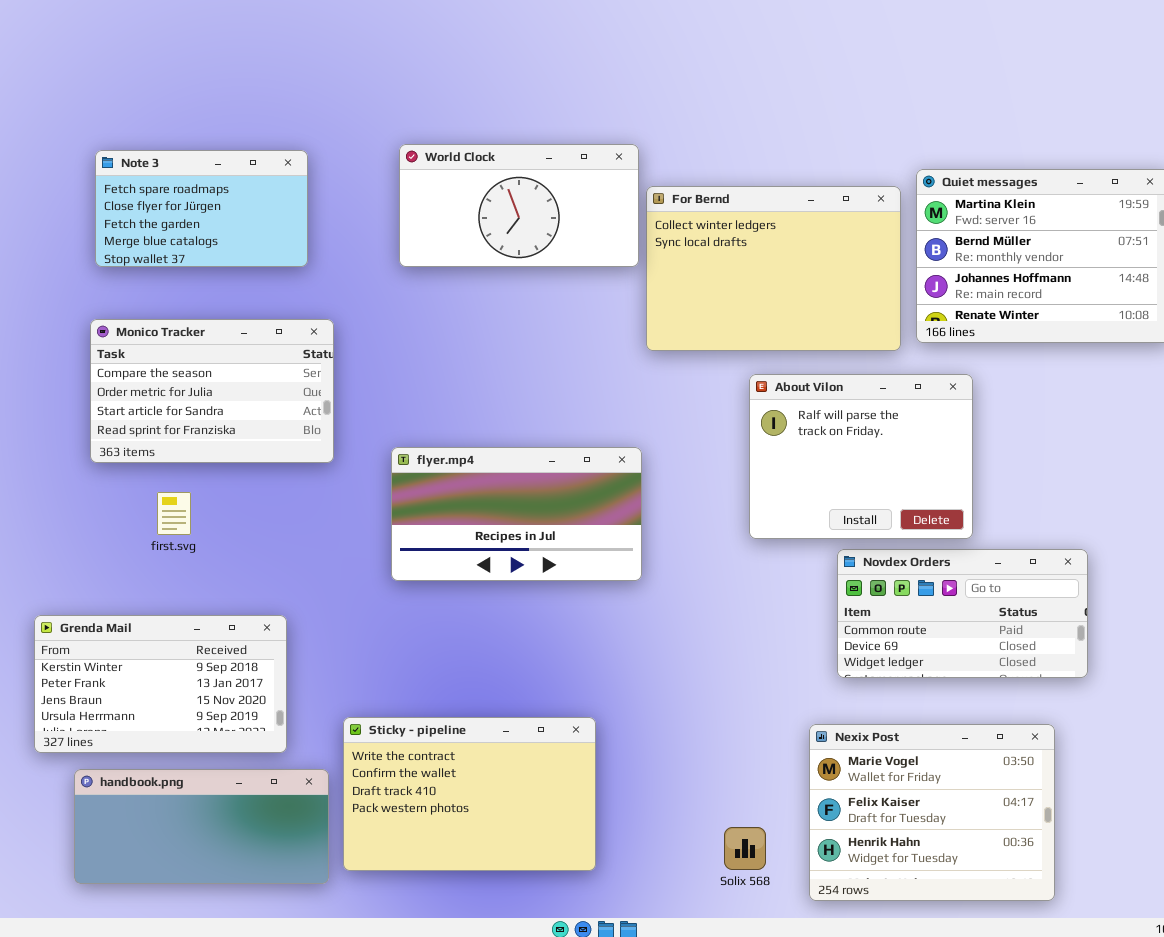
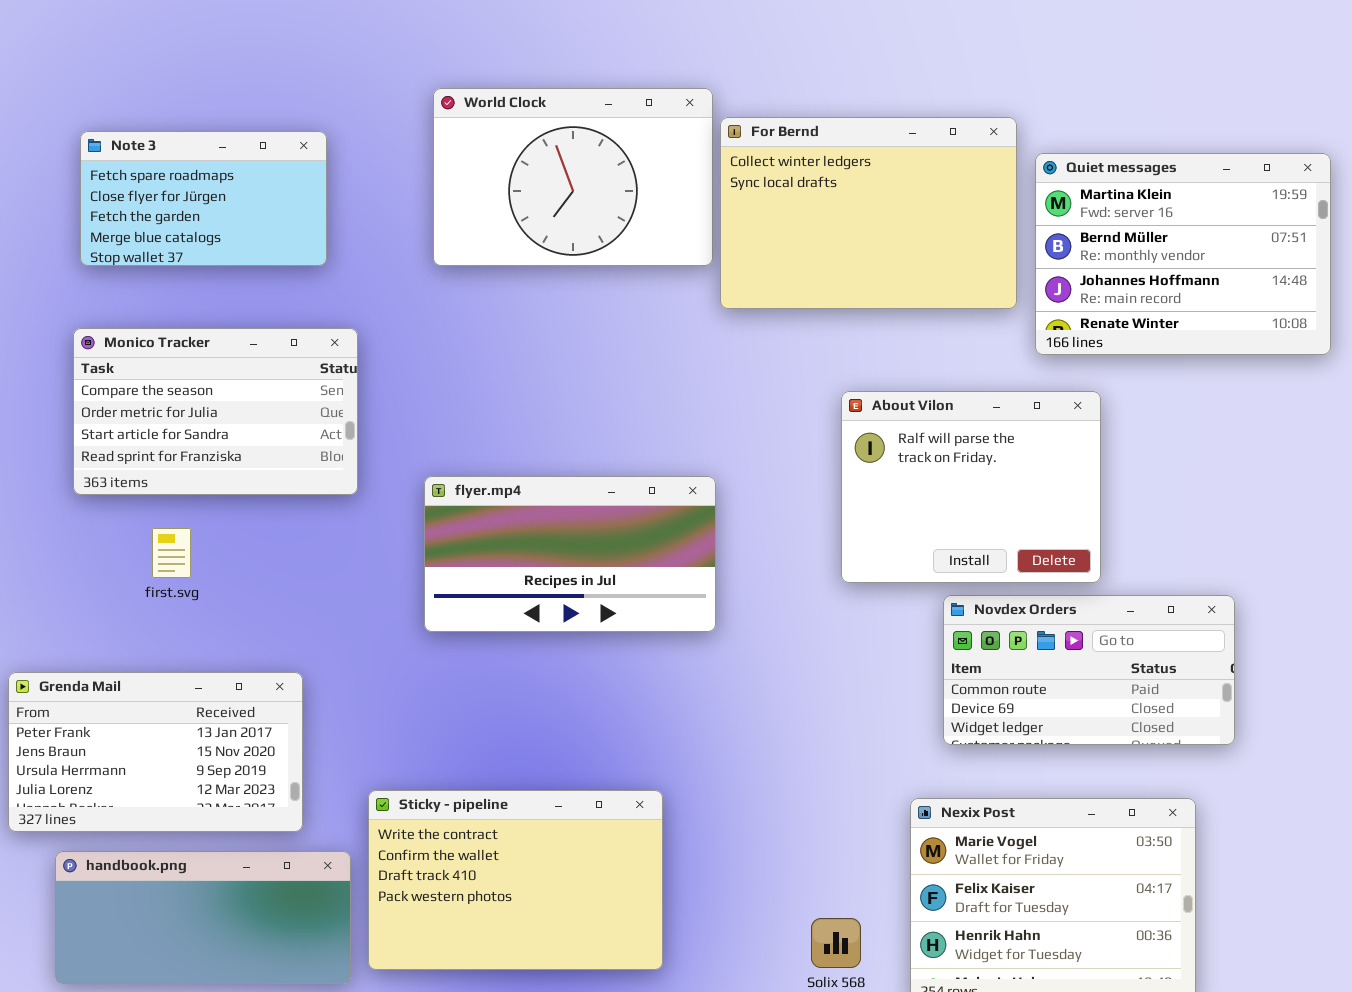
World Clock: [399,144,639,267] -> [433,88,713,266], resized
For Bernd: [646,186,901,351] -> [720,117,1017,309], moved
Grenda Mail: [34,615,287,753] -> [8,672,303,832], scrolled down 1 row

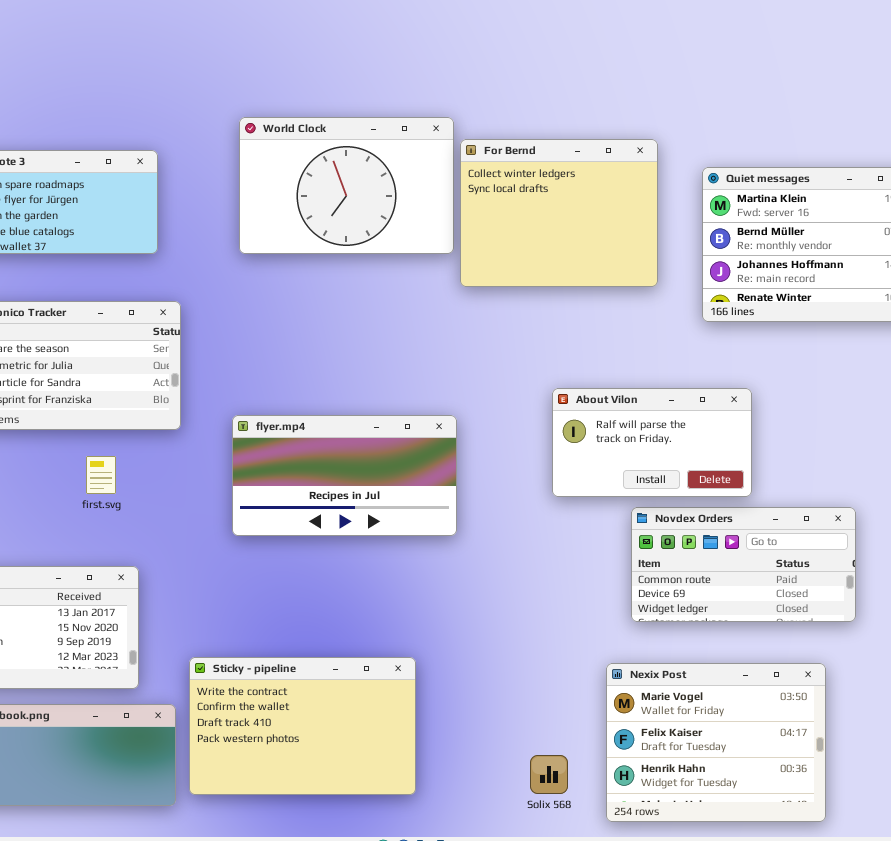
For Bernd: [720,117,1017,309] -> [460,139,658,287], resized
About Vilon: [841,391,1101,583] -> [552,388,752,497], resized
first.svg: [152,528,191,578] -> [86,456,116,494], moved

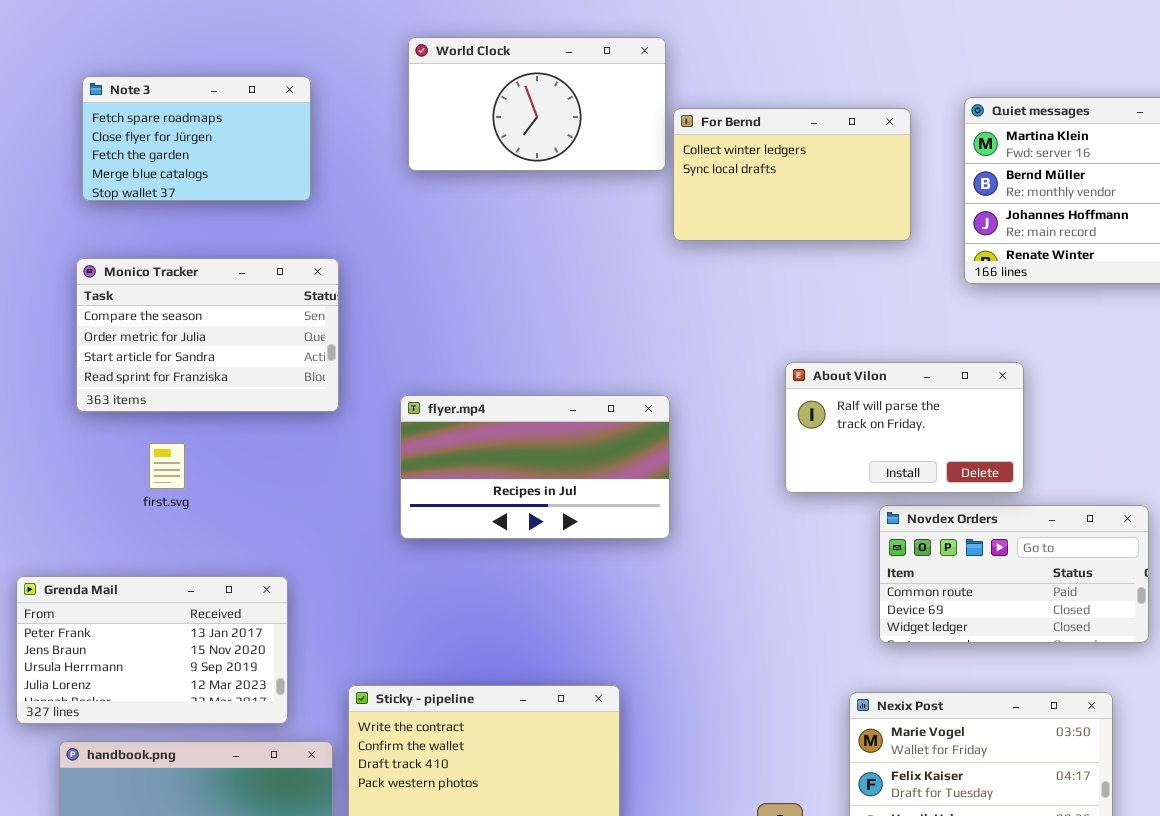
World Clock: [239,117,454,254] -> [408,37,666,171], resized
For Bernd: [460,139,658,287] -> [673,108,911,241], resized
first.svg: [86,456,116,494] -> [149,443,185,489], moved

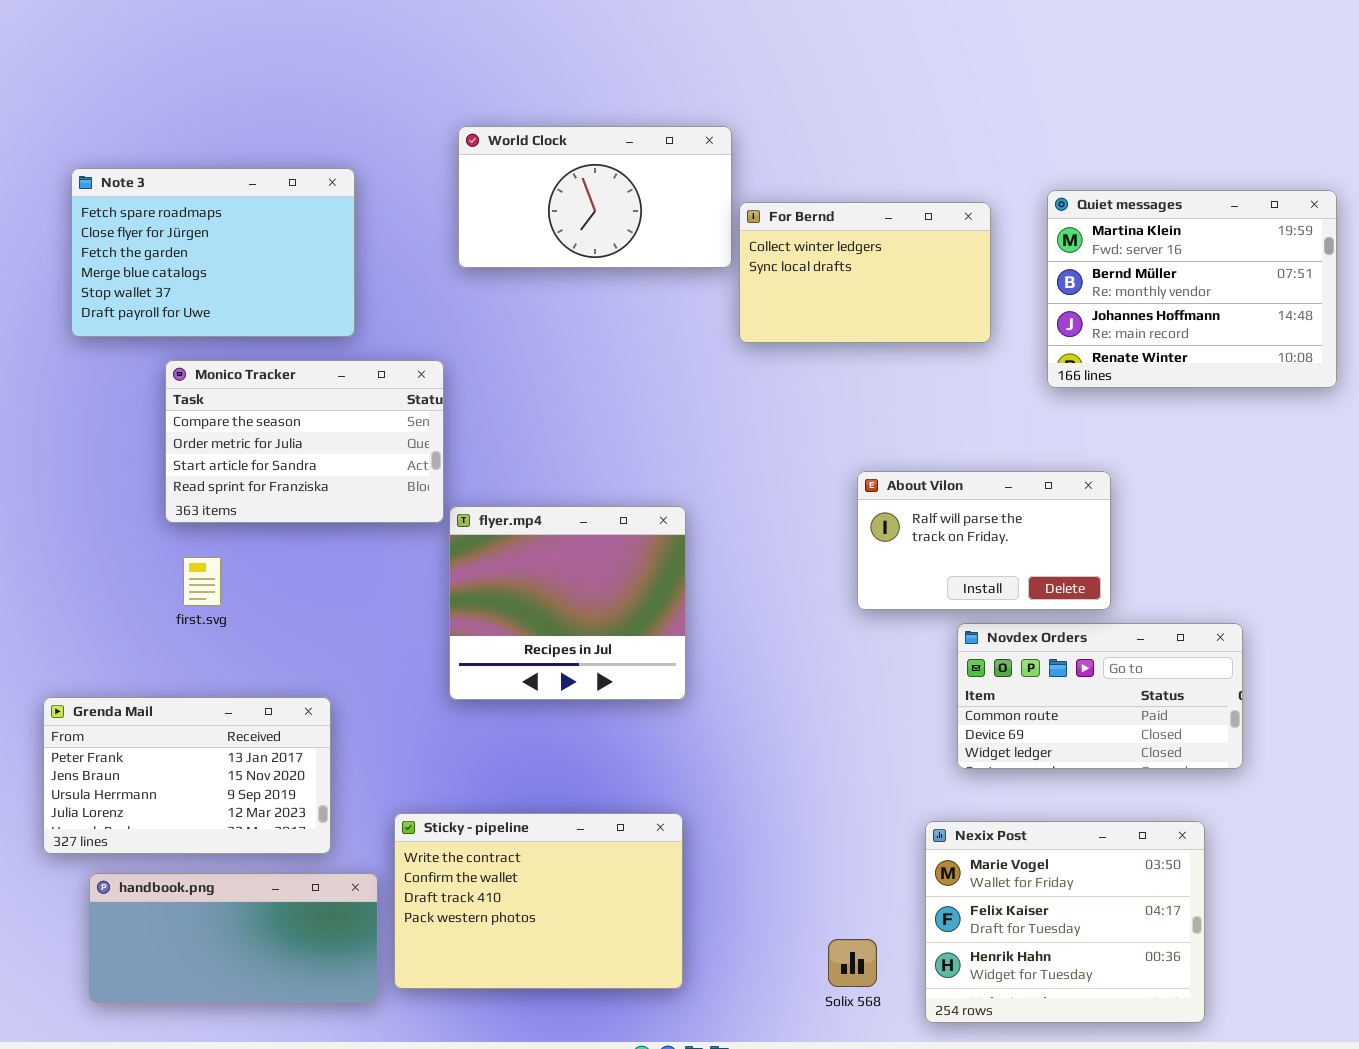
Note 3: [82,76,311,201] -> [71,168,355,337], resized
Monico Tracker: [76,258,339,412] -> [165,360,444,523], moved
flyer.mp4: [400,395,670,539] -> [449,506,686,700], resized

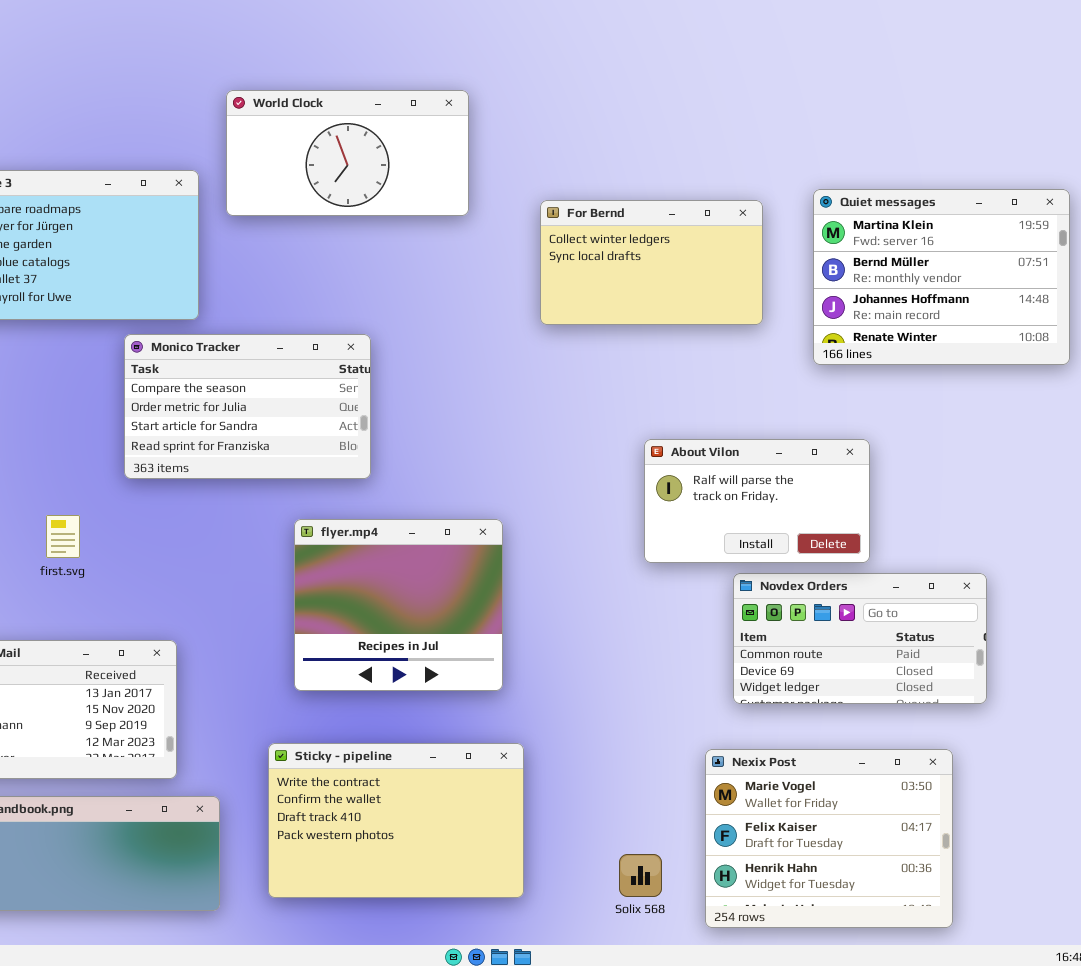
World Clock: [458,126,732,268] -> [226,90,469,216], moved
Monico Tracker: [165,360,444,523] -> [124,334,371,479], moved
flyer.mp4: [449,506,686,700] -> [294,519,503,691], moved
Sticky - pipeline: [394,813,683,989] -> [268,743,524,898], moved

